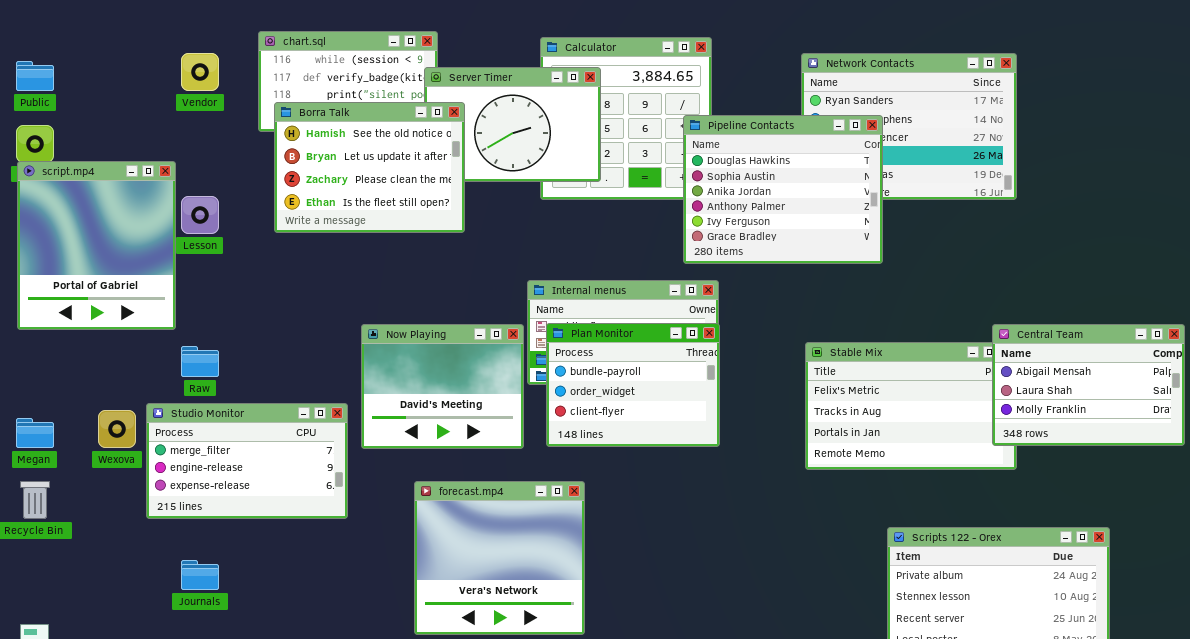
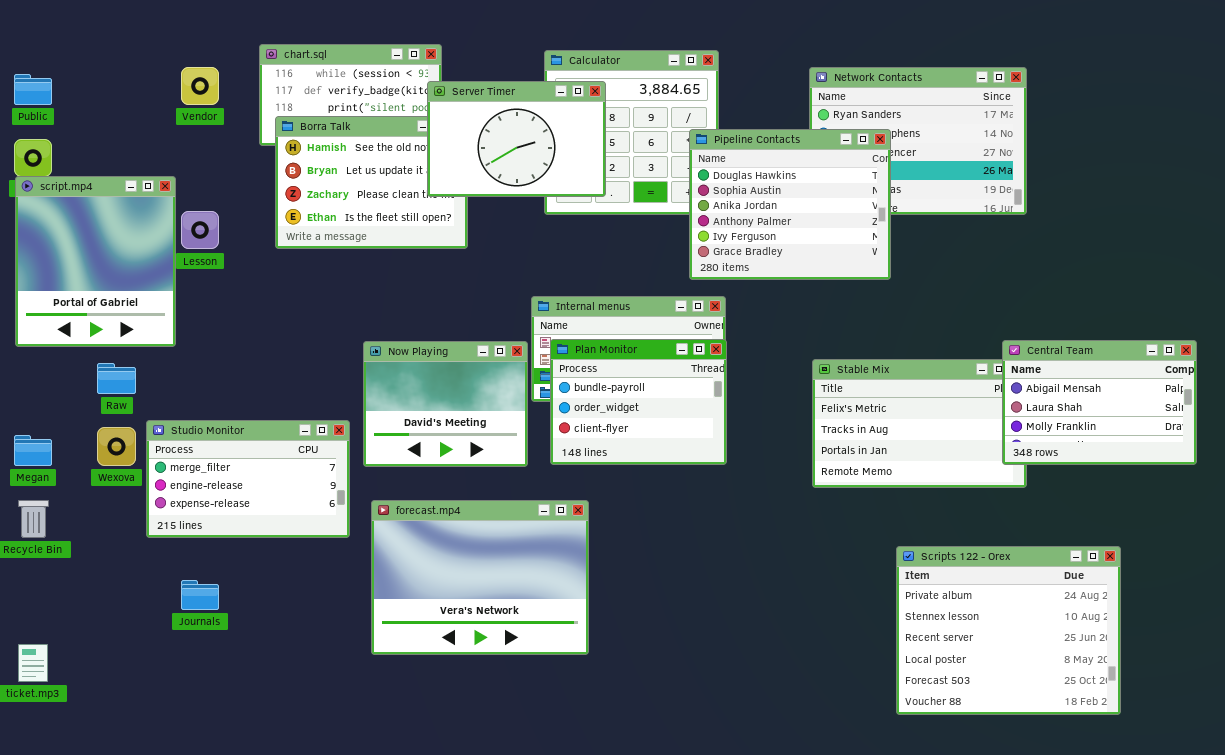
Server Timer: [424,67,601,182] -> [427,81,606,197], raised
Raw: [181,346,219,377] -> [97,363,136,394], moved
forecast.mp4: [414,481,585,635] -> [371,500,589,655], resized

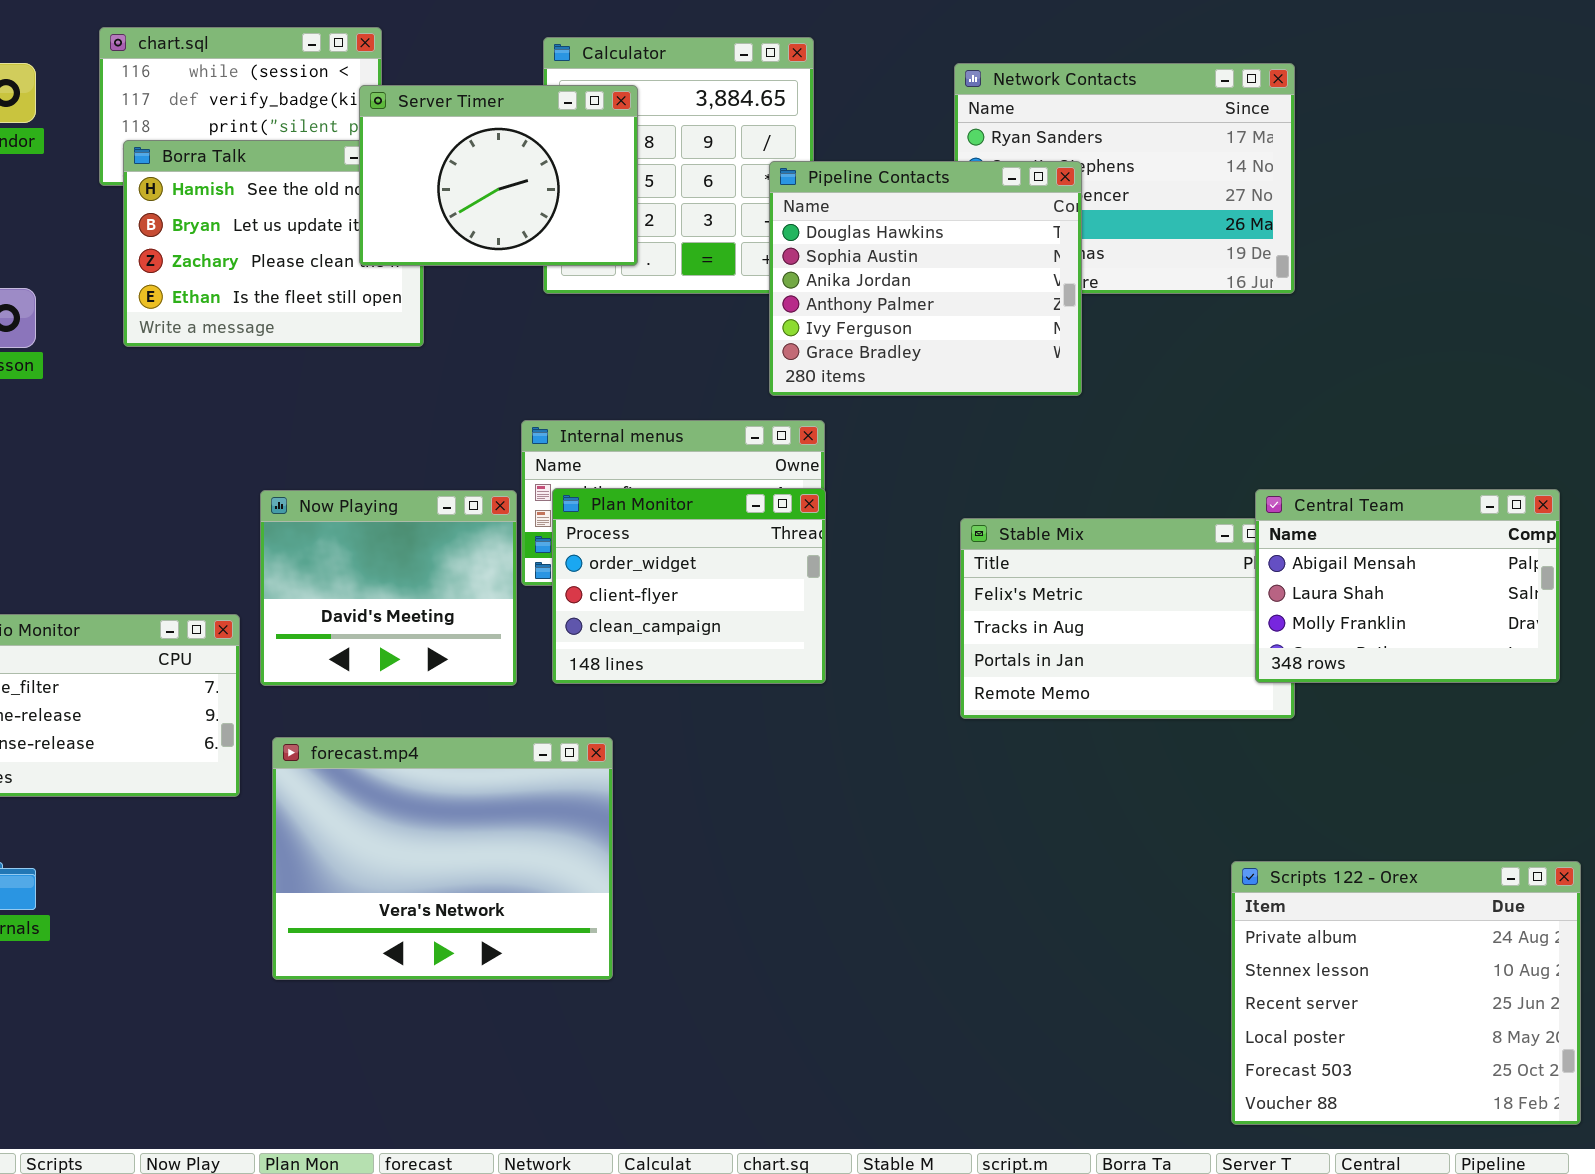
Plan Monitor: [550,339,727,465] -> [552,488,826,684], scrolled down 1 row
Scripts 122 - Orex: [896,546,1121,715] -> [1231,861,1581,1125], moved

